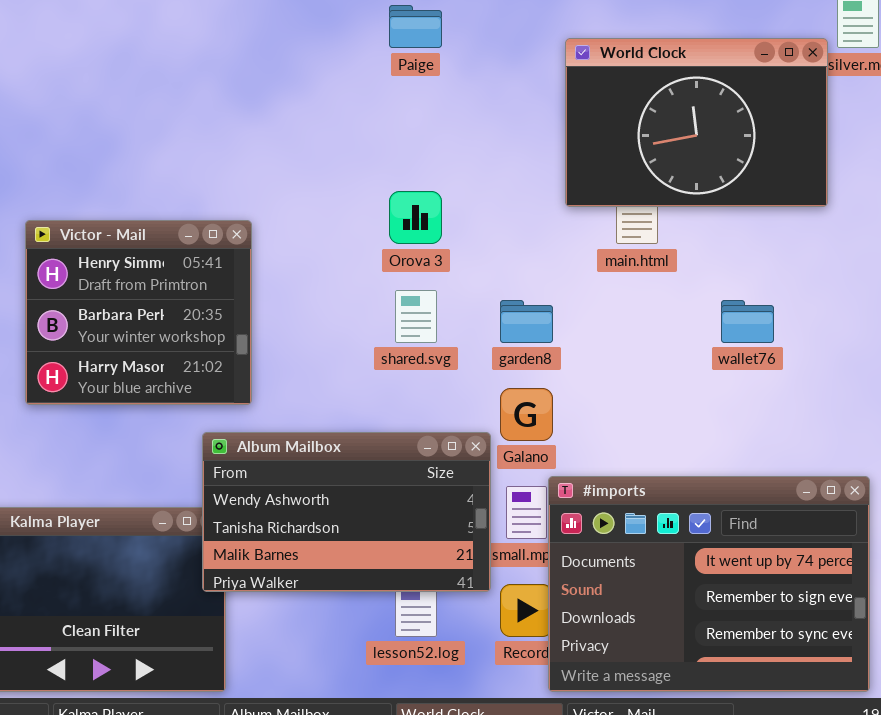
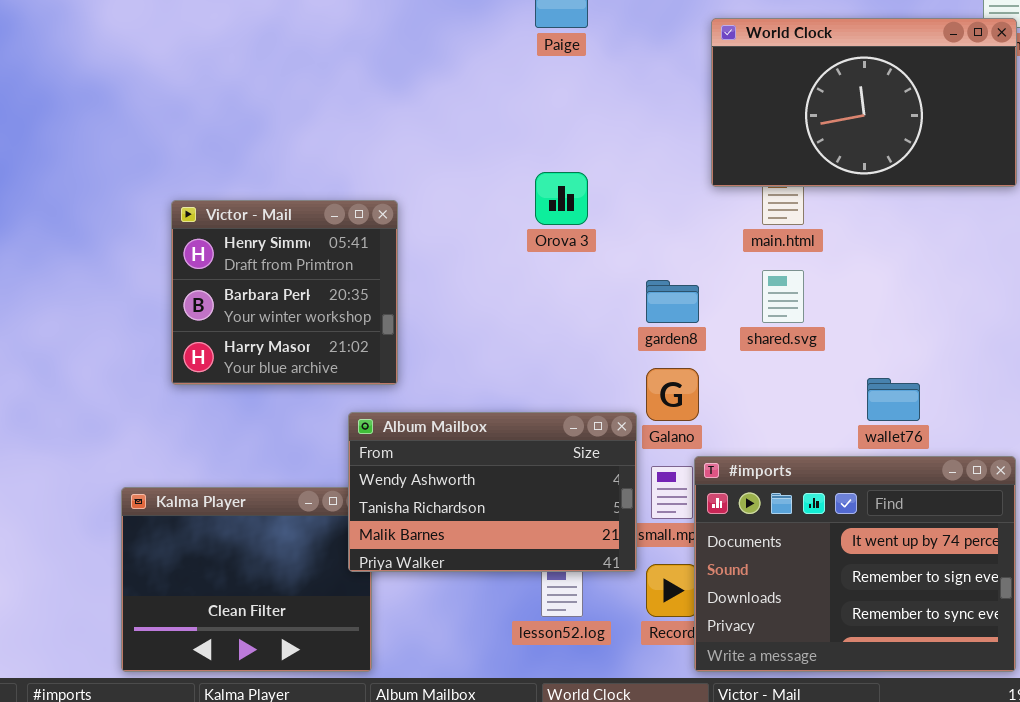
World Clock: [565,38,828,207] -> [711,18,1017,187], resized
shared.svg: [395,290,437,343] -> [762,270,804,323], moved
wallet76: [721,300,774,343] -> [867,378,920,421], moved

